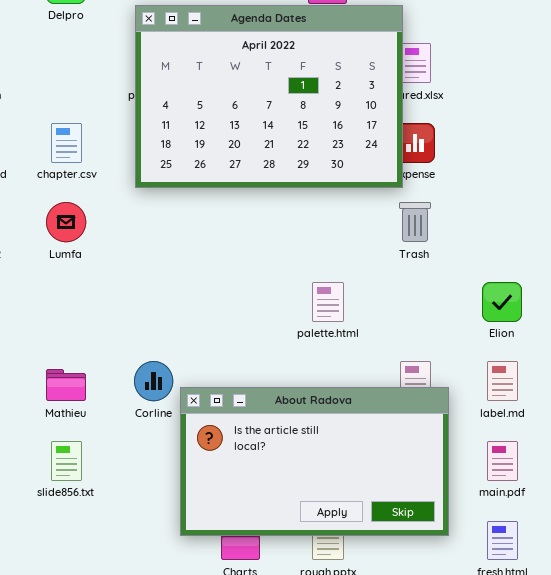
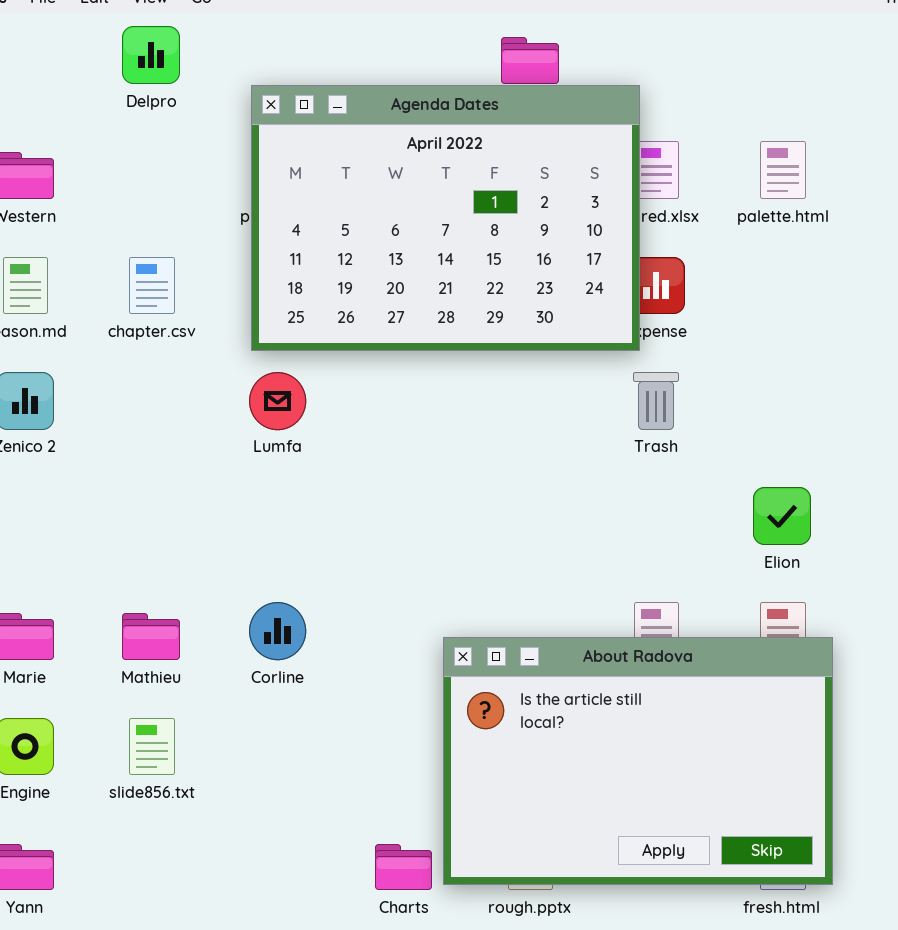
Lumfa: [46,202,86,242] -> [249,372,306,430], moved
palette.html: [312,282,344,322] -> [760,141,806,199], moved
About Radova: [180,387,449,536] -> [443,637,833,885], moved, resized

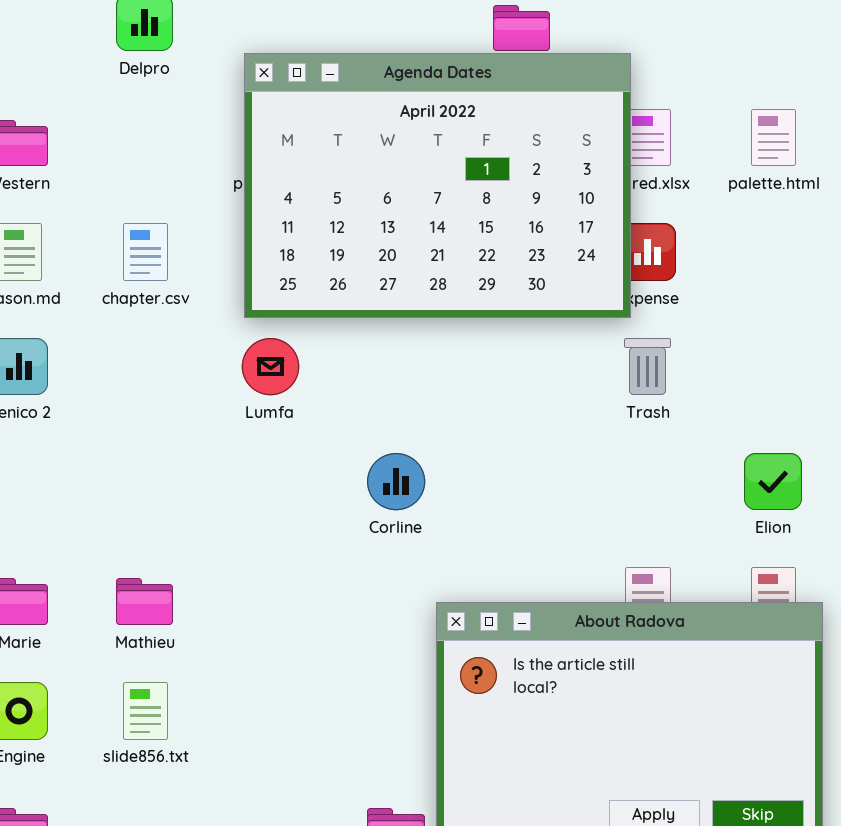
Corline: [249,602,306,660] -> [367,453,425,510], moved

